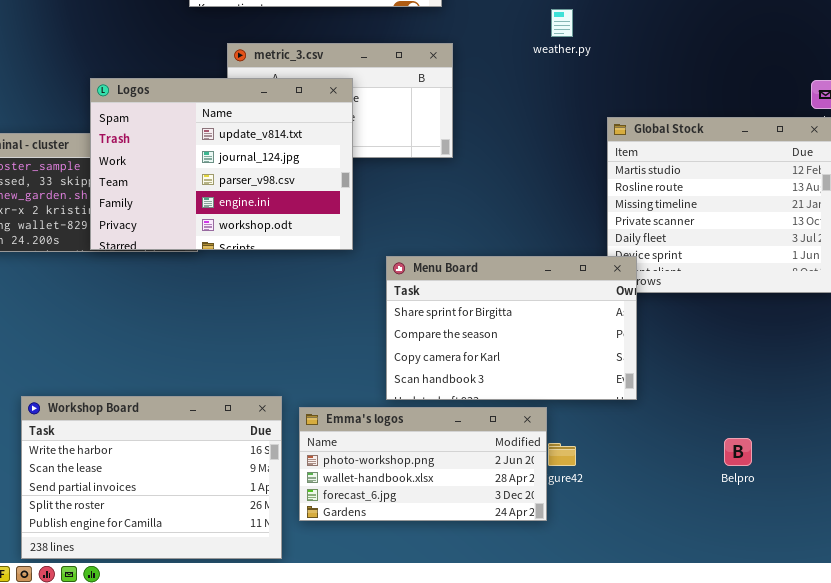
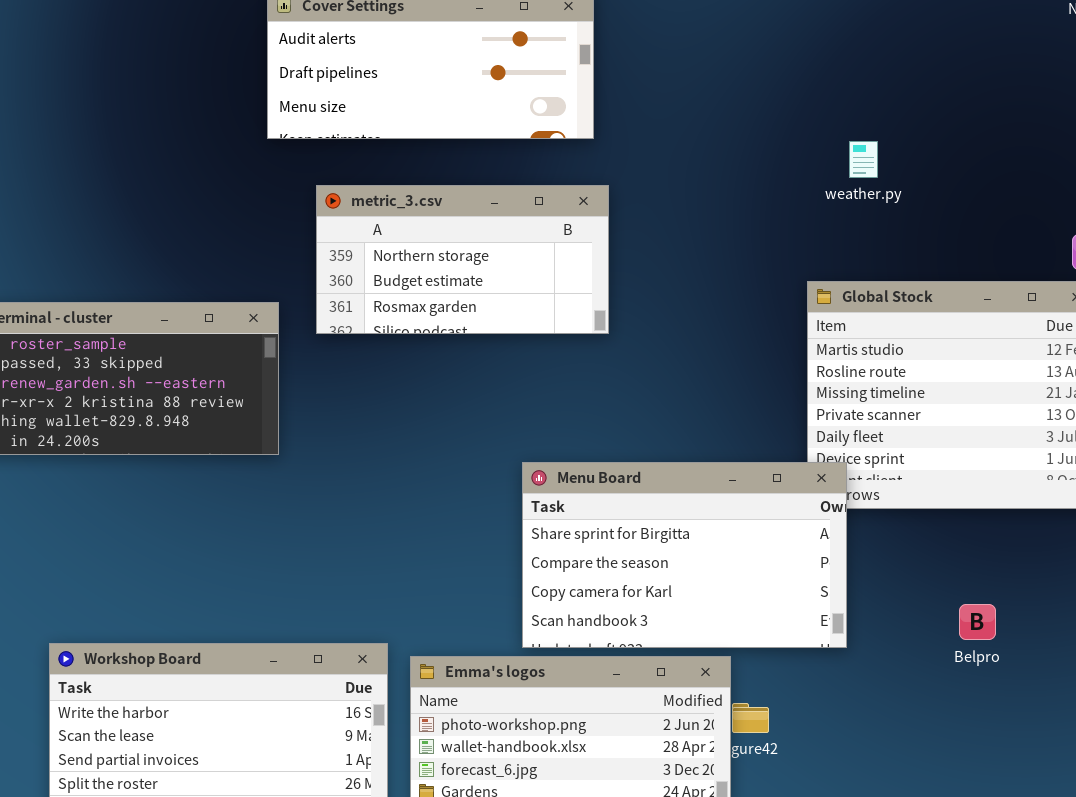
weather.py: [551,9,573,37] -> [849,141,878,178], moved
Logos: [90,78,353,250] -> none, closed
Belpro: [724,438,752,466] -> [959,604,996,640], moved

